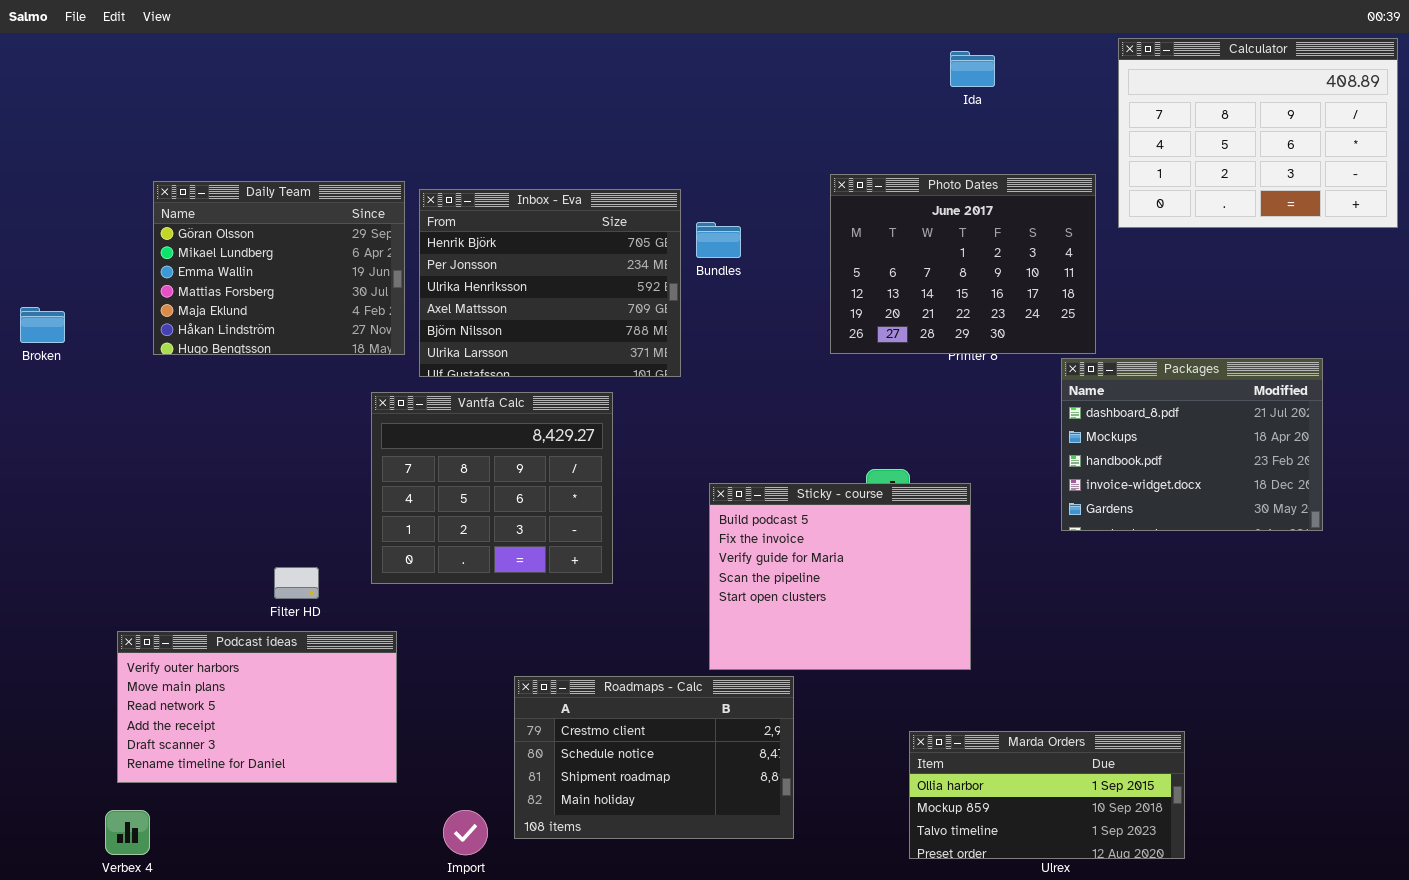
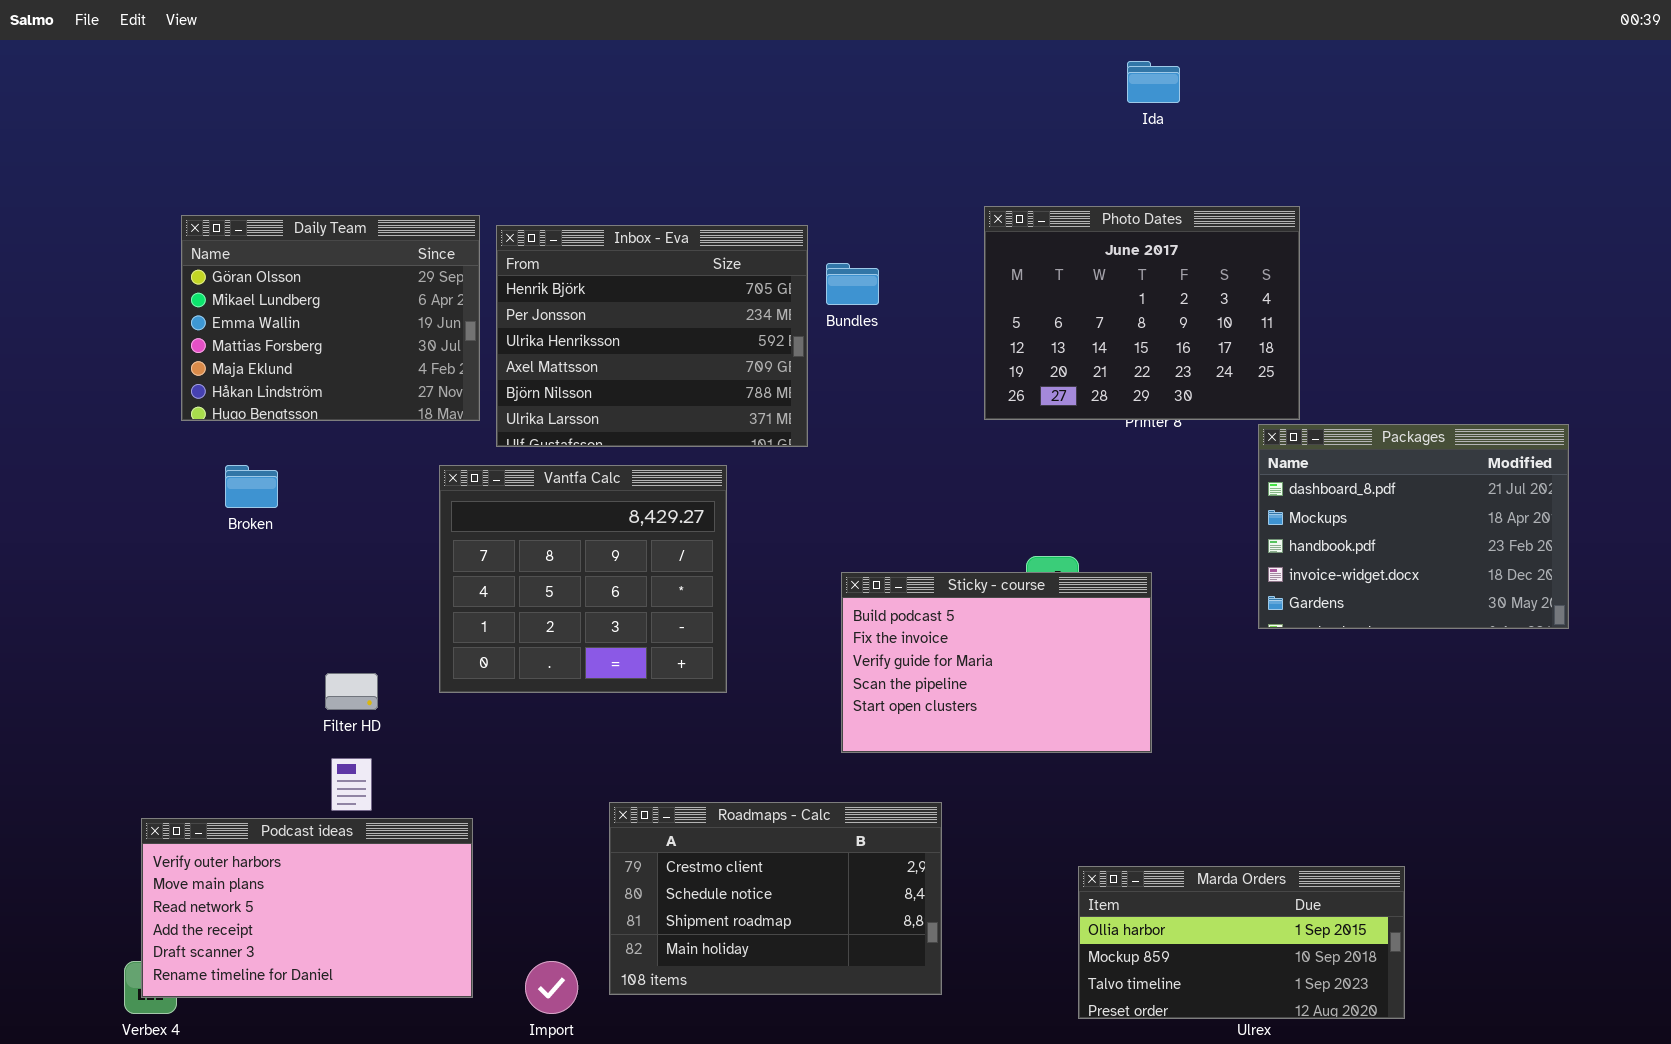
Calculator: [1118,38,1398,228] -> none, closed
Broken: [20,307,65,343] -> [225,465,278,508], moved
Sticky - course: [709,483,971,670] -> [841,572,1152,753], resized
Podcast ideas: [117,631,397,783] -> [141,818,473,998], moved

